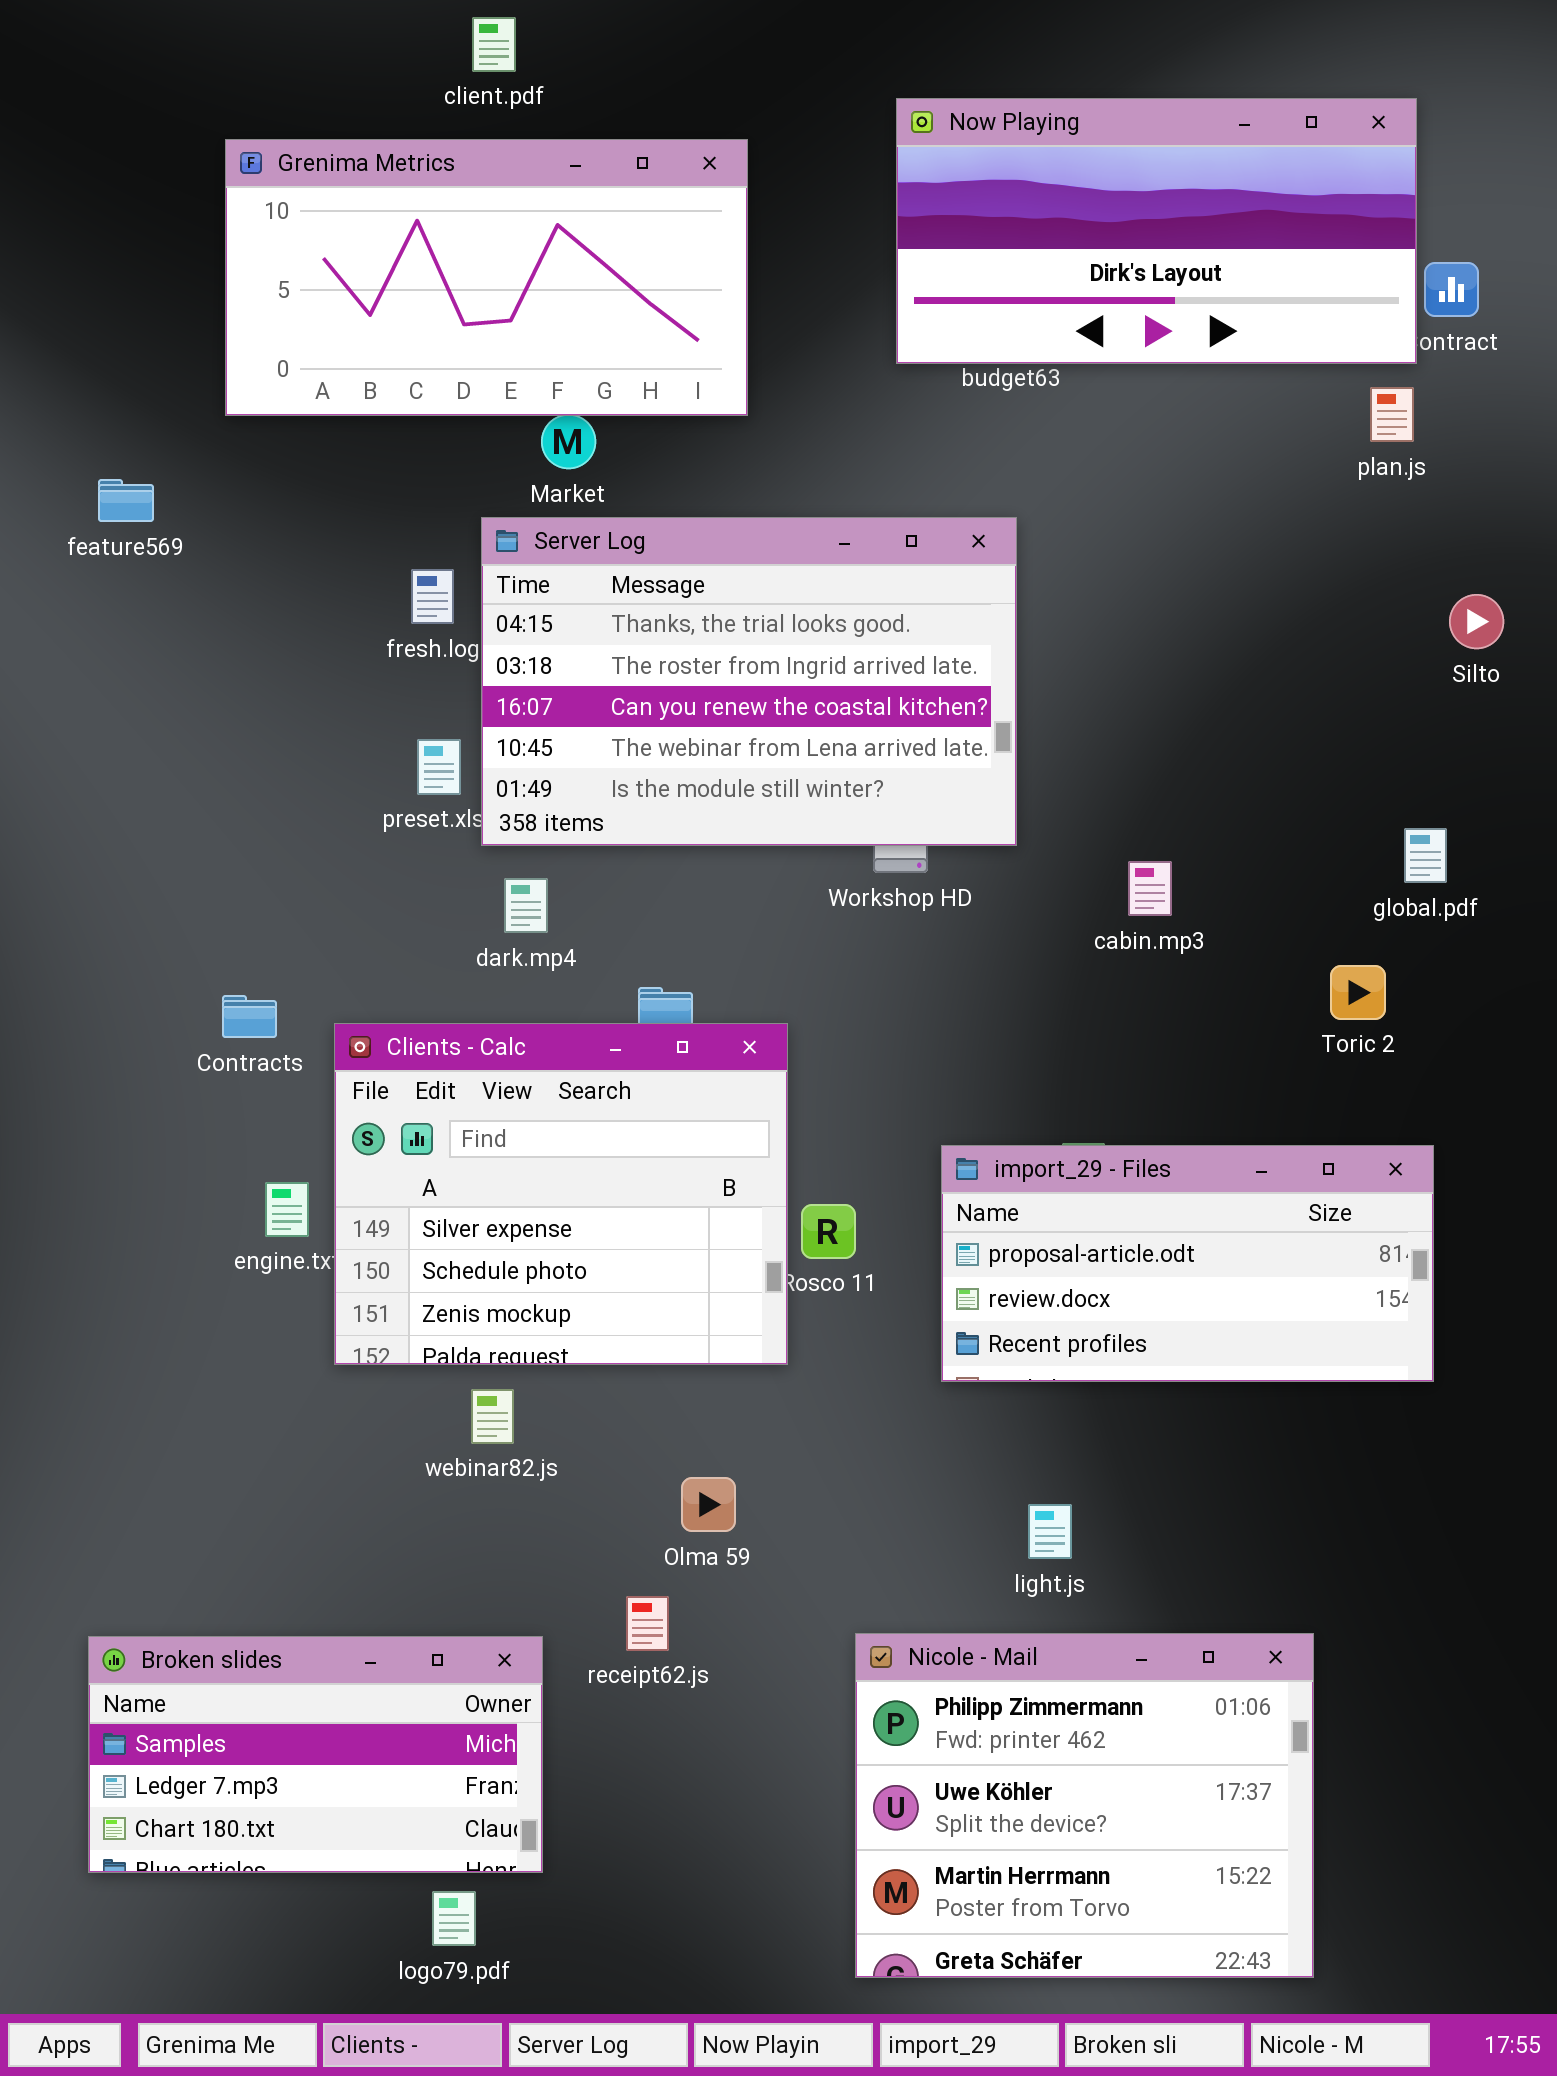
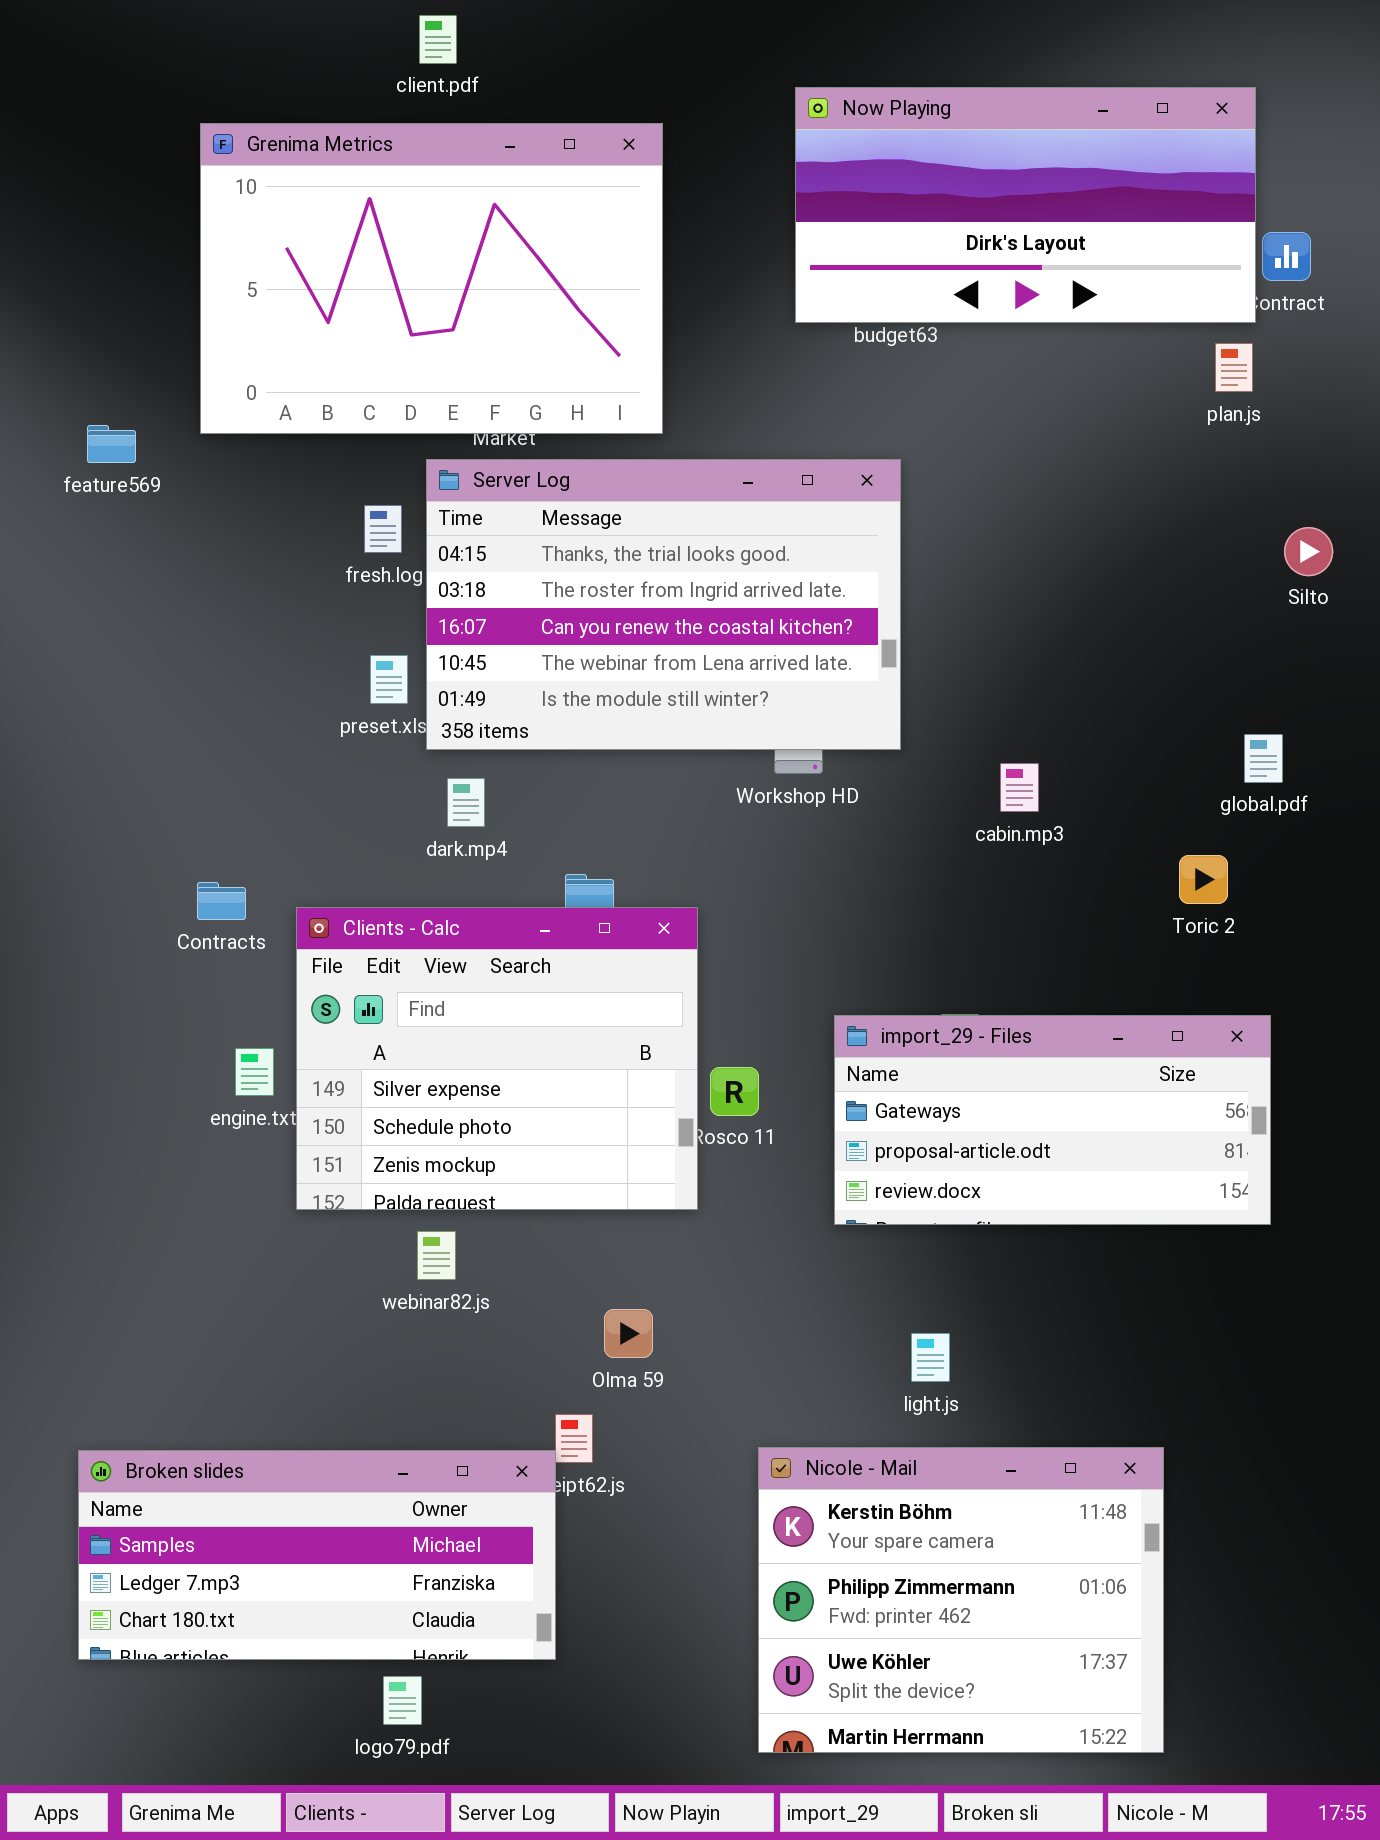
Grenima Metrics: [225,139,748,416] -> [200,123,663,434], resized
import_29 - Files: [941,1145,1434,1382] -> [834,1015,1271,1225], scrolled up 1 row
Nicole - Mail: [855,1633,1314,1978] -> [758,1447,1164,1753], scrolled up 1 row
Broken slides: [88,1636,543,1873] -> [78,1450,556,1660], resized

